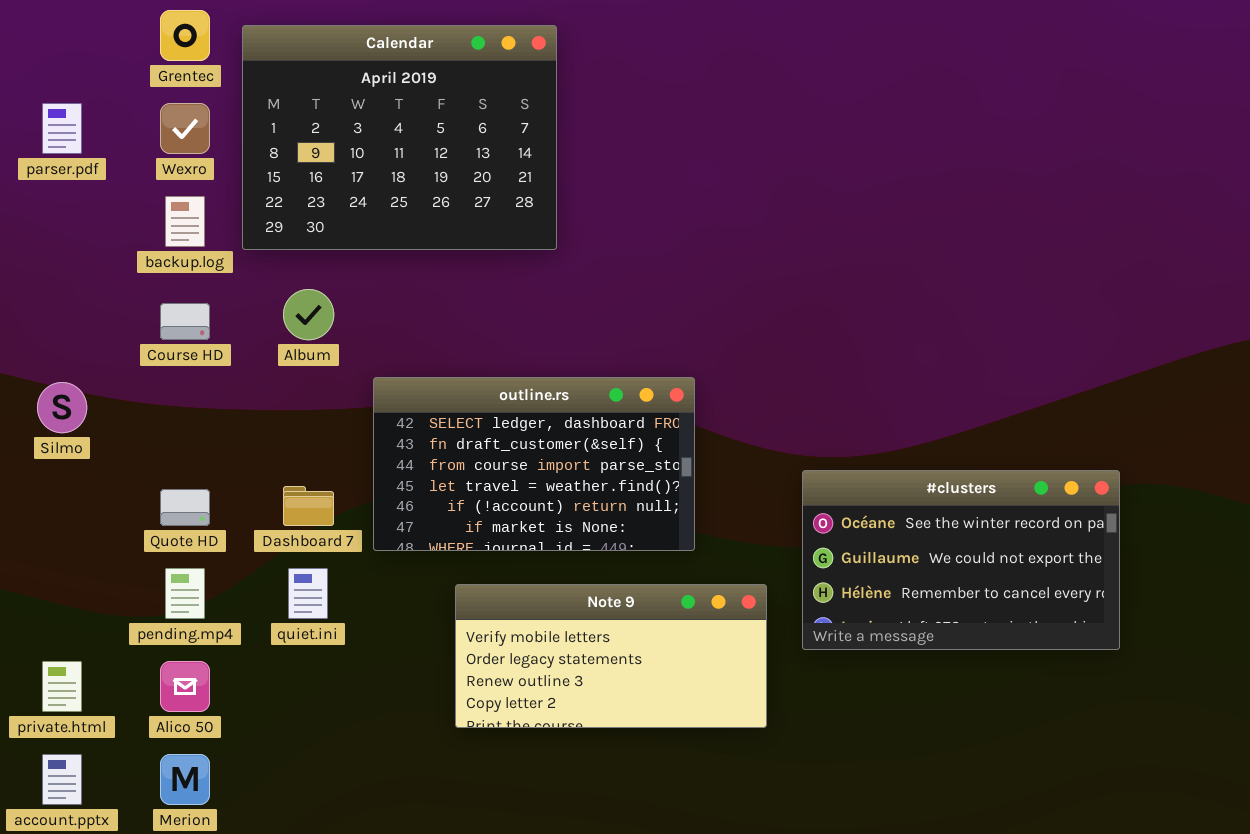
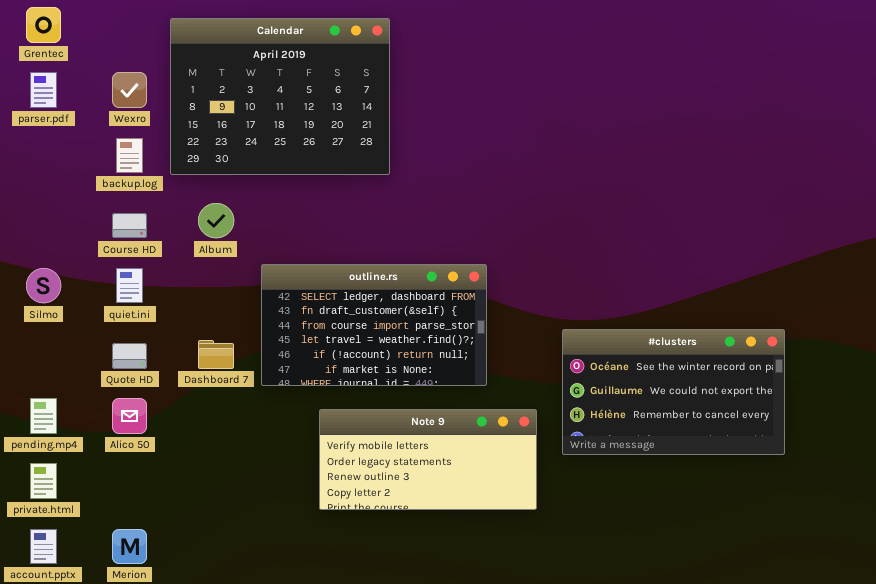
Grentec: [160,10,210,61] -> [26,7,61,43], moved
pending.mp4: [165,568,205,619] -> [30,398,57,434], moved
quiet.ini: [288,568,328,619] -> [116,268,143,303], moved
Alico 50: [160,661,210,712] -> [112,398,147,434], moved

